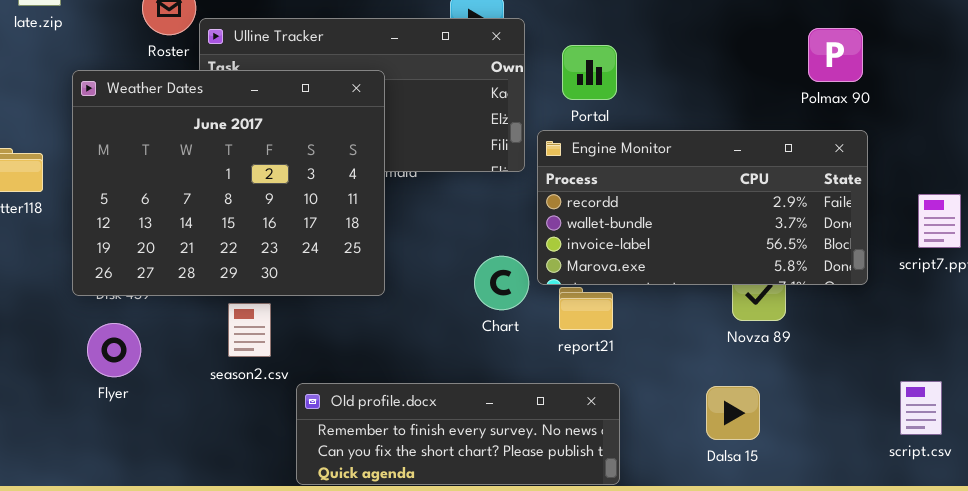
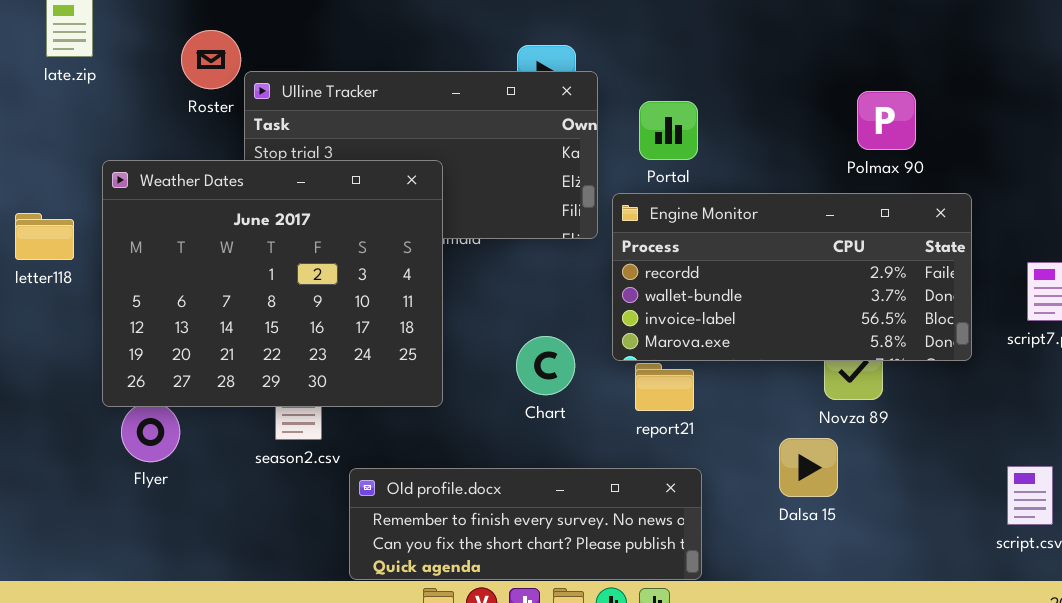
Polmax 90: [808,28,863,82] -> [857,91,916,150], moved
Weather Dates: [72,70,385,296] -> [102,160,443,407], moved
Chart: [474,256,529,310] -> [516,336,575,395], moved
Dalsa 15: [706,386,760,440] -> [779,438,838,497], moved

